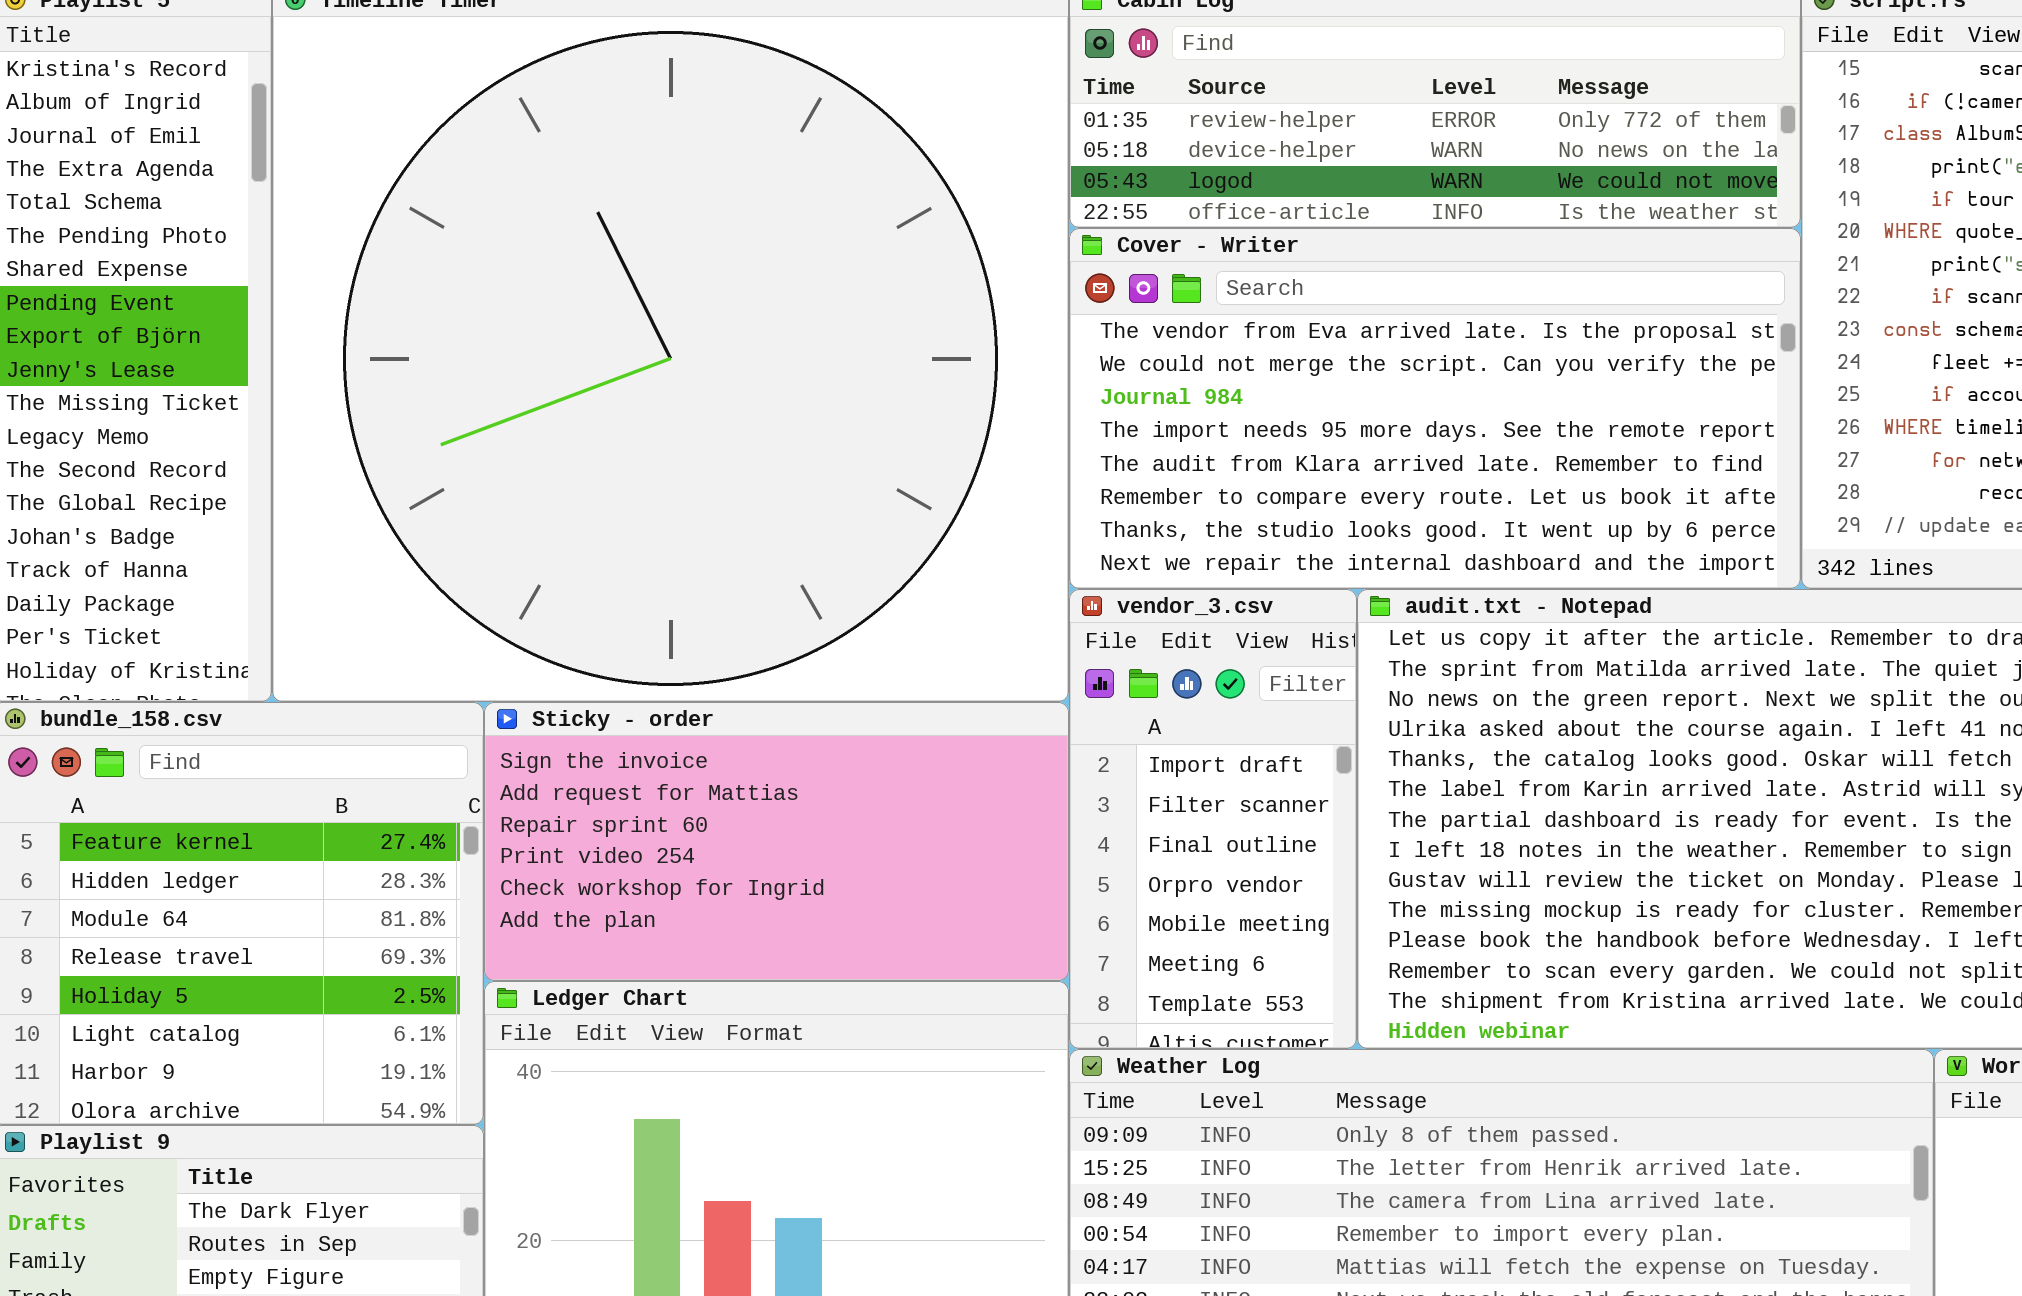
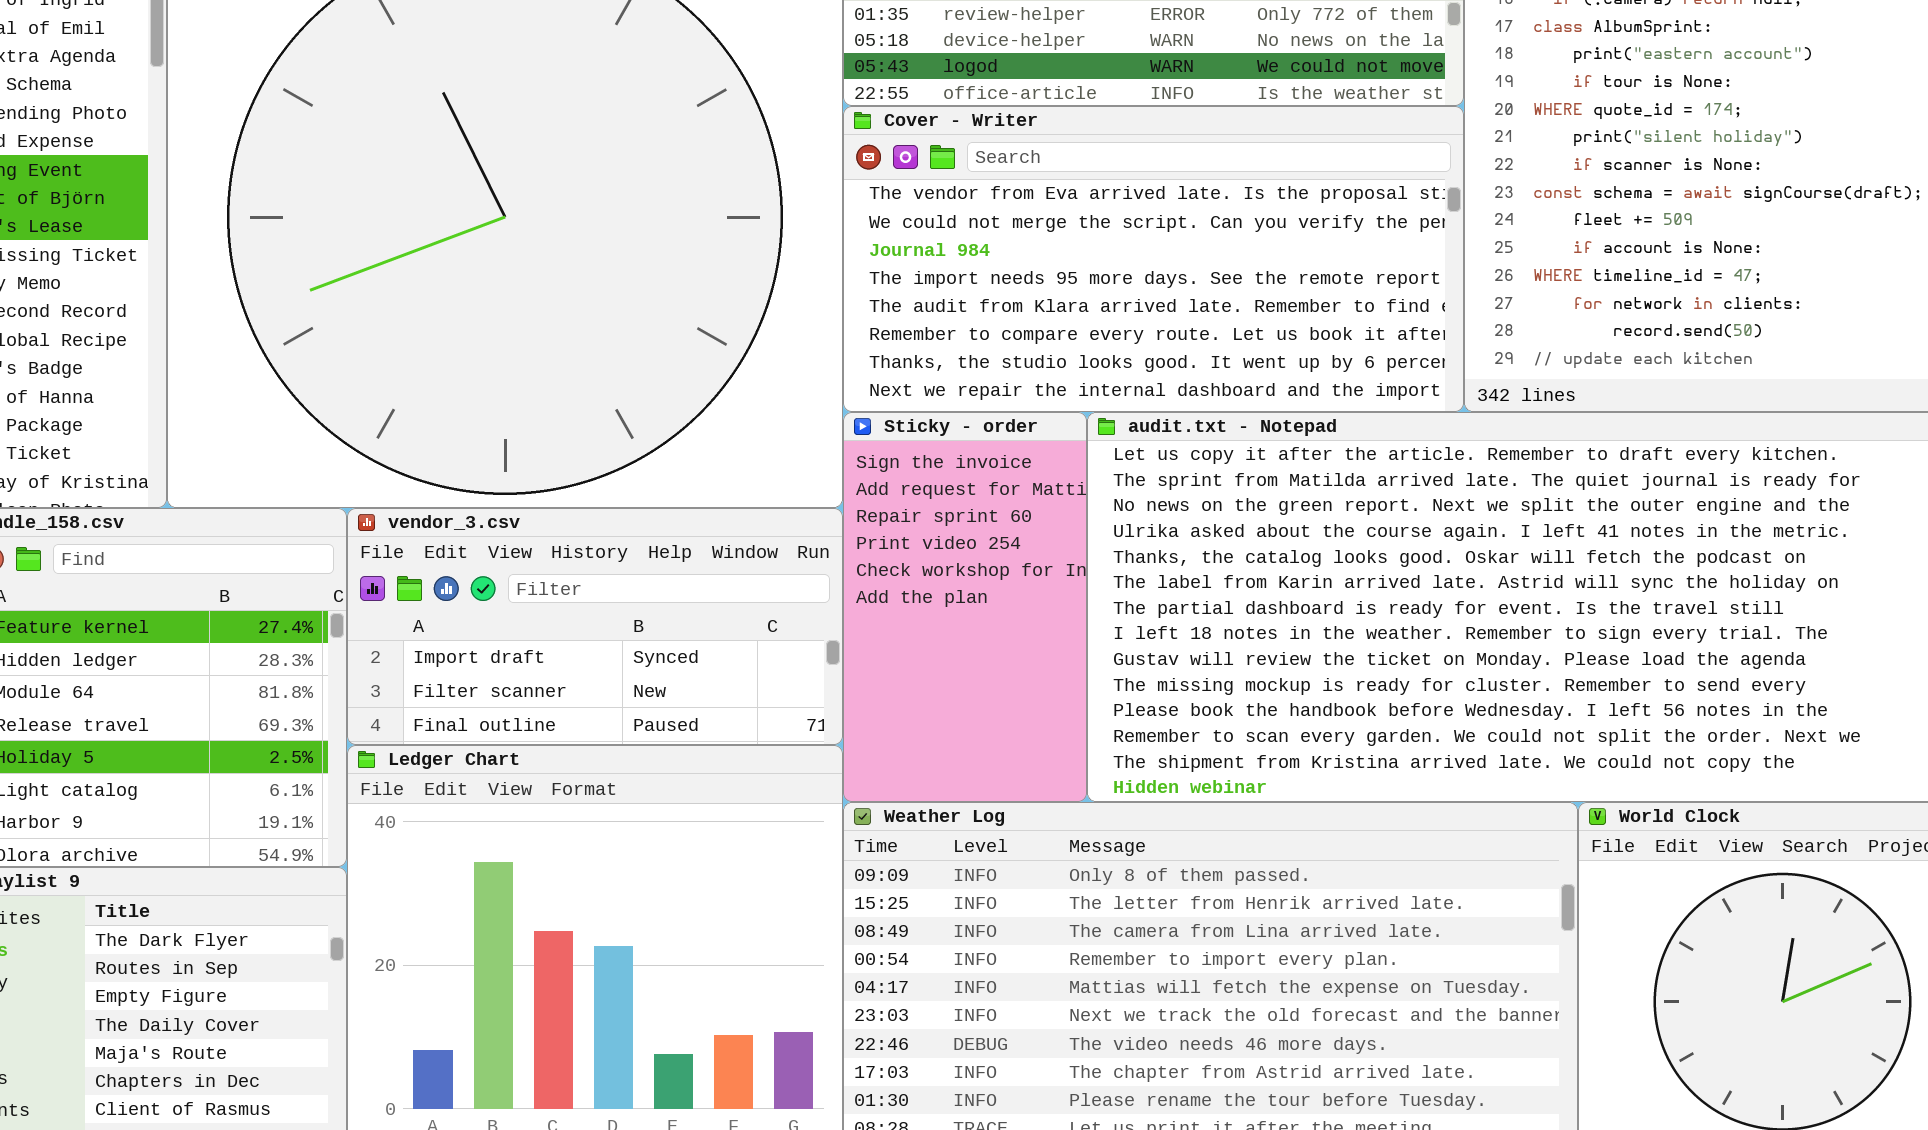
vendor_3.csv: [1069,589,1357,1049] -> [347,508,843,745], moved, resized
Sticky - order: [484,702,1069,981] -> [843,412,1087,802], moved, resized

